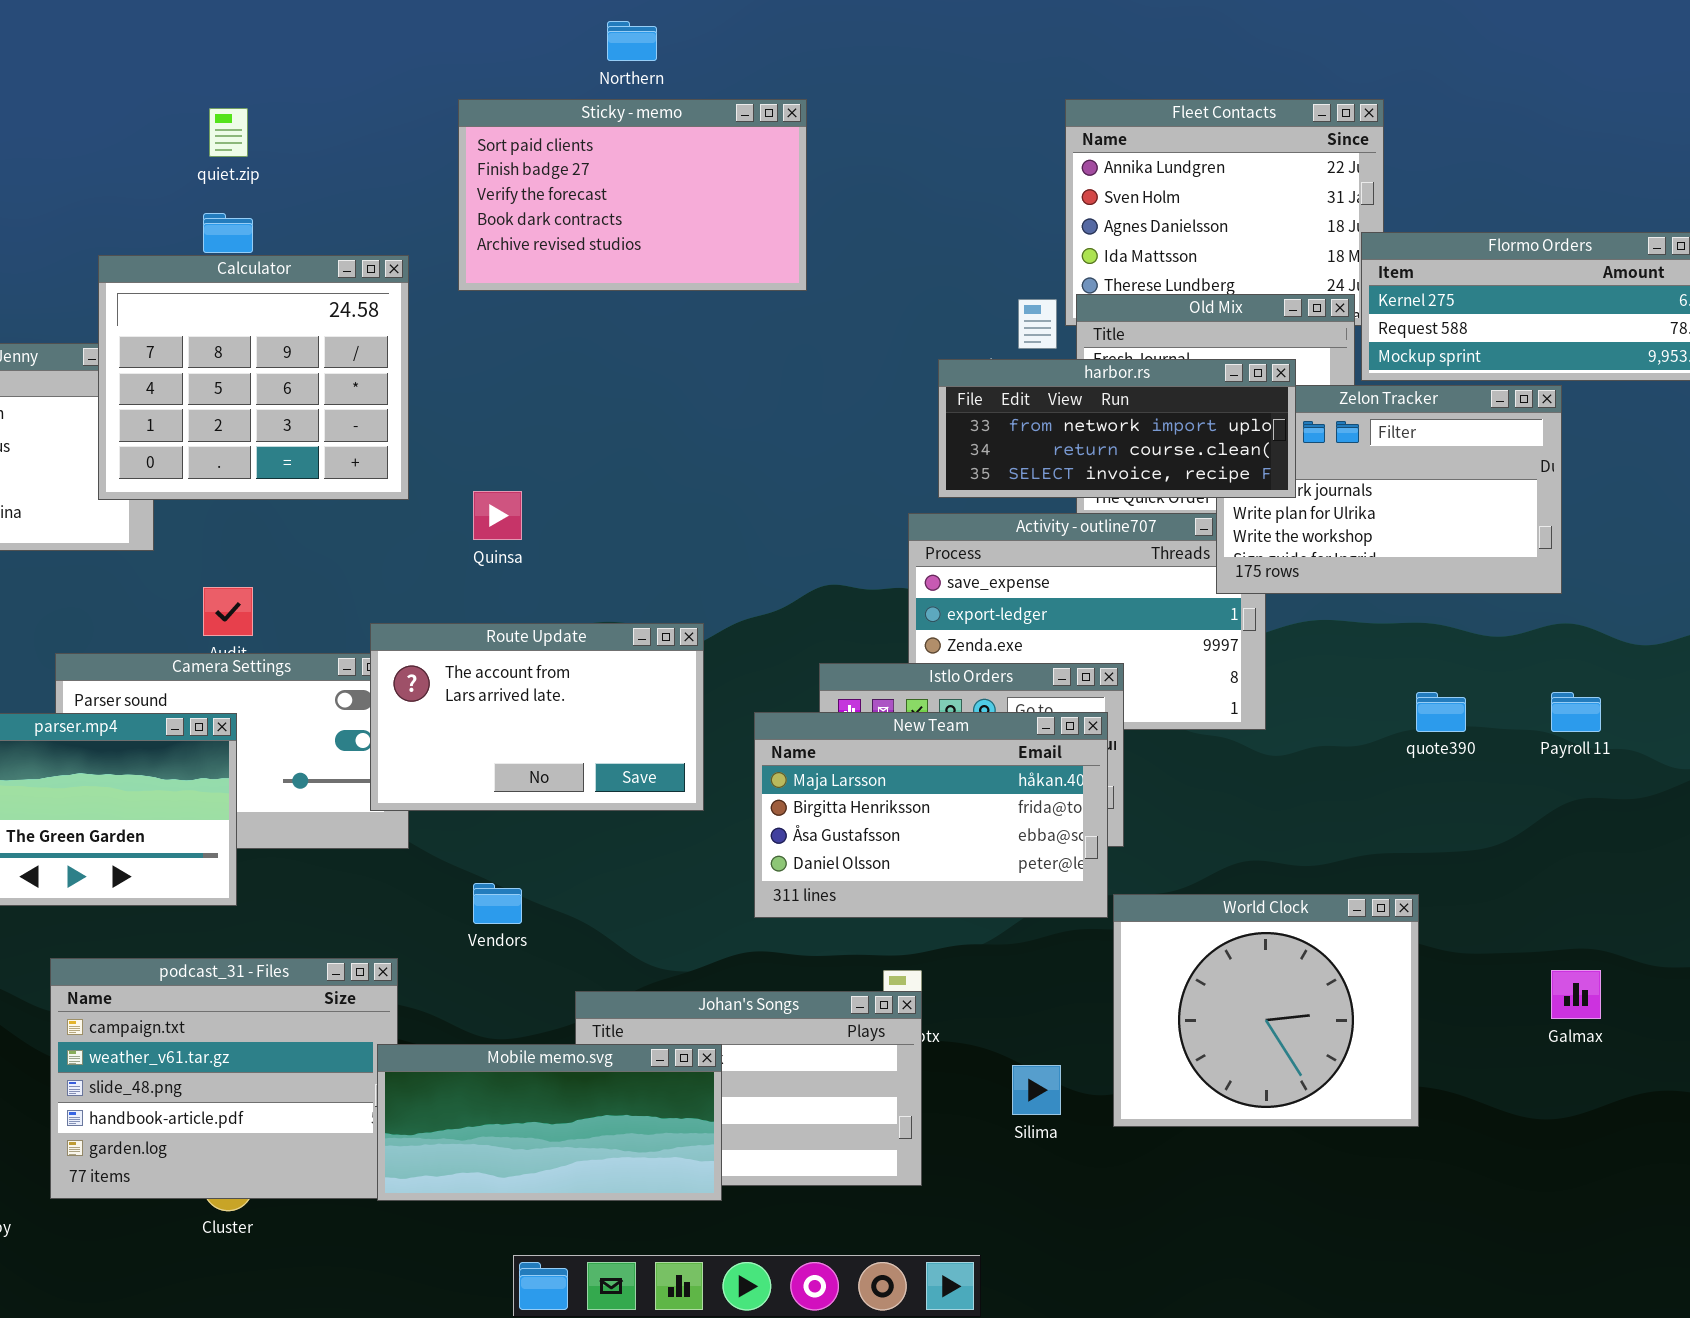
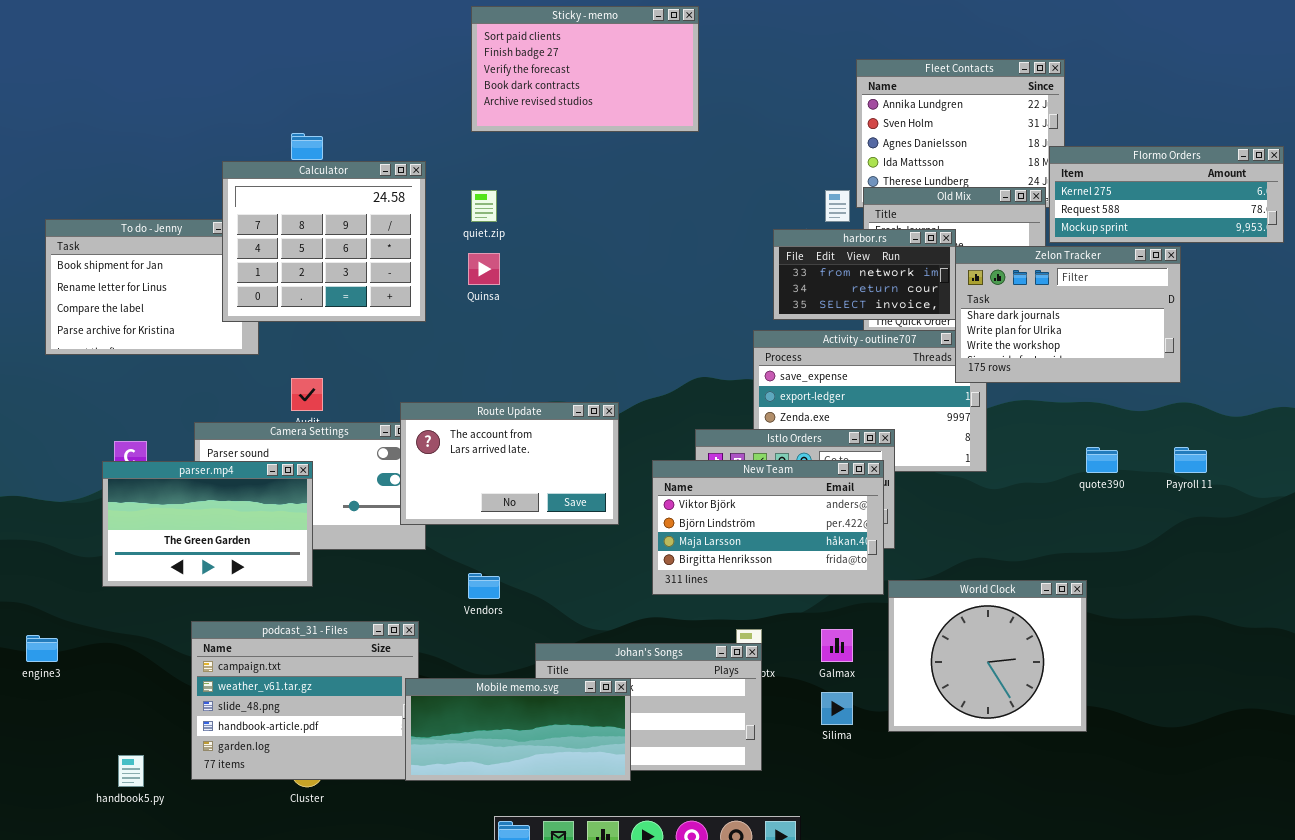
Sticky - memo: [458,99,807,291] -> [471,6,699,132], moved
quiet.zip: [209,108,248,157] -> [471,190,497,222], moved
harbor.rs: [938,359,1296,498] -> [773,229,956,320], resized
Quinsa: [473,491,522,540] -> [468,253,500,285], moved
New Team: [754,712,1108,918] -> [652,460,884,595], scrolled up 2 rows
Galmax: [1551,970,1601,1019] -> [821,629,853,662], moved

